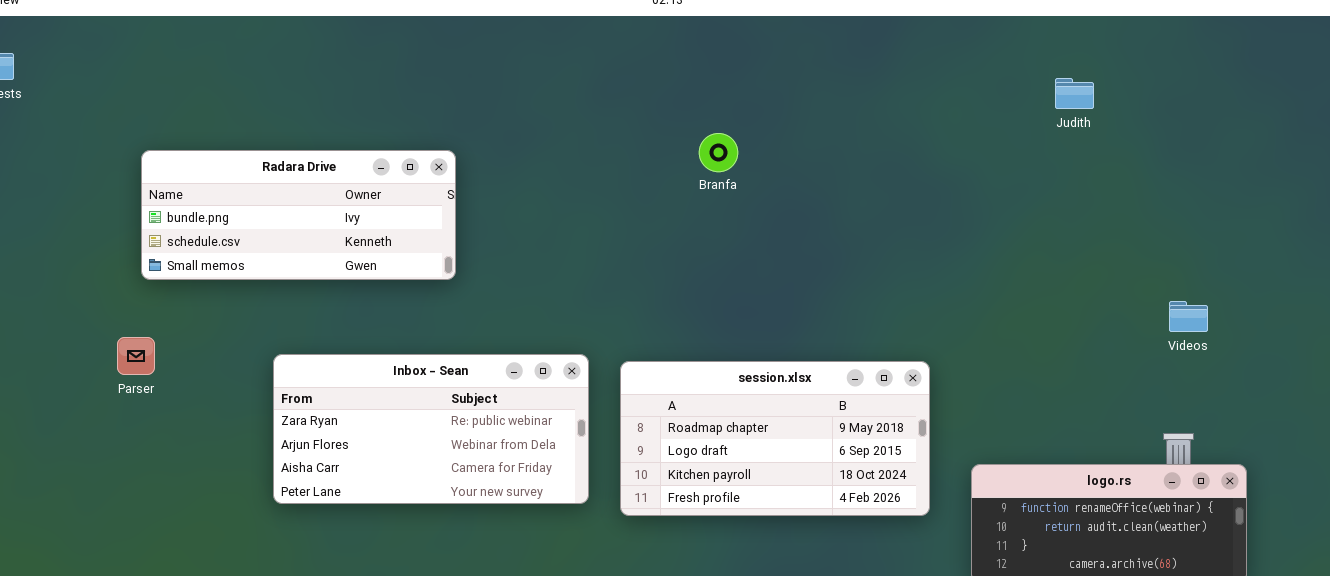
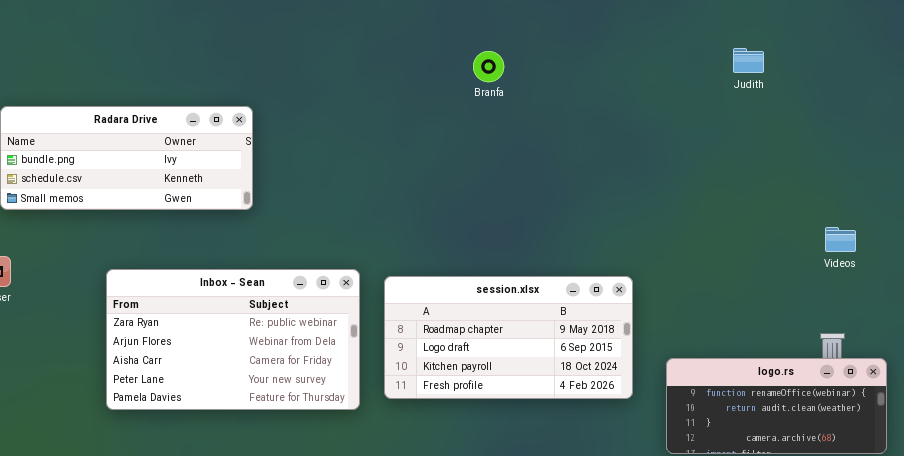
Branfa: [699,133,738,172] -> [473,51,504,82], moved
Inbox - Sean: [273,354,589,504] -> [106,269,360,410], resized

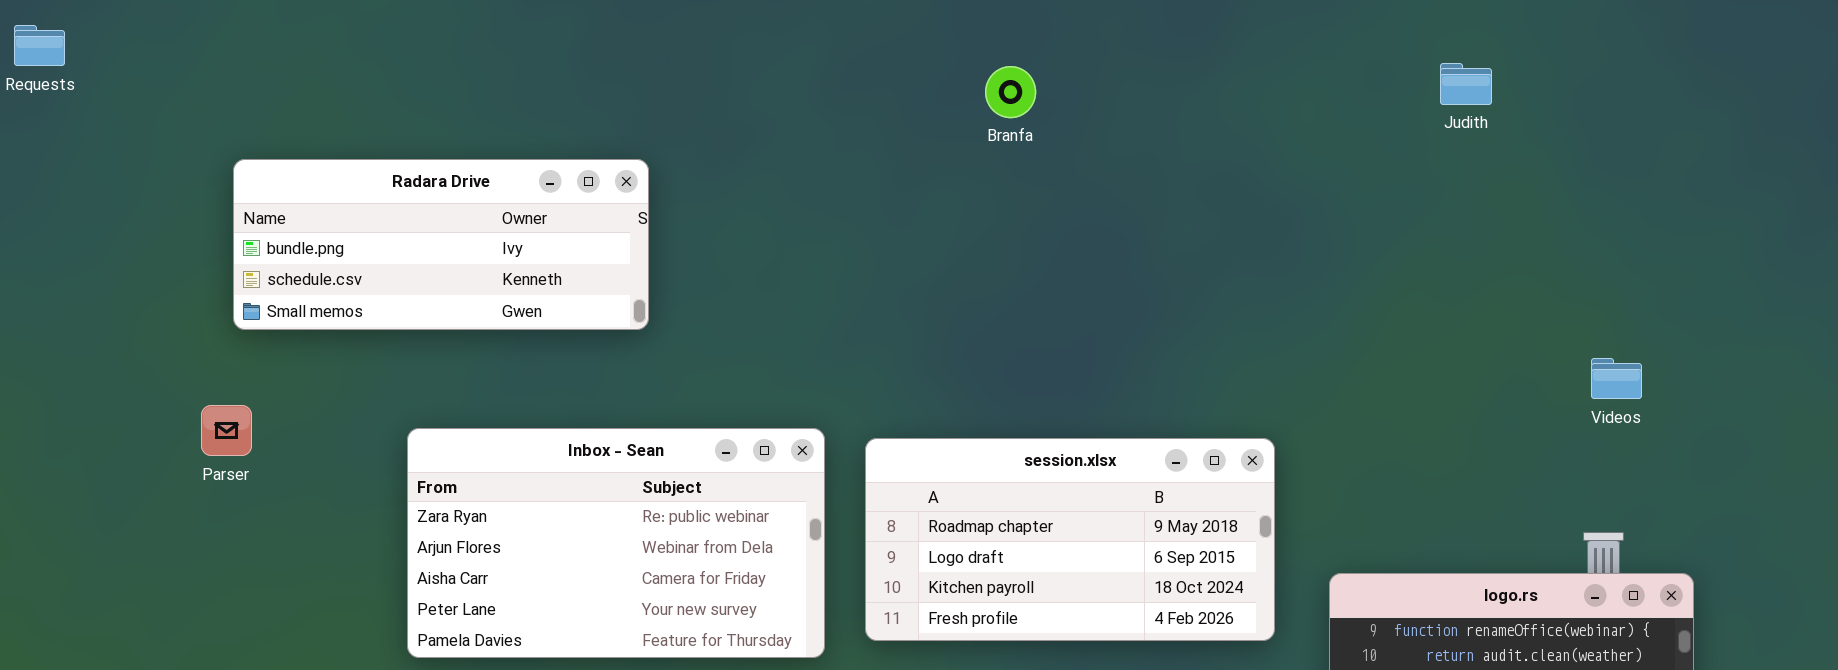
Branfa: [473,51,504,82] -> [985,66,1036,118], moved

